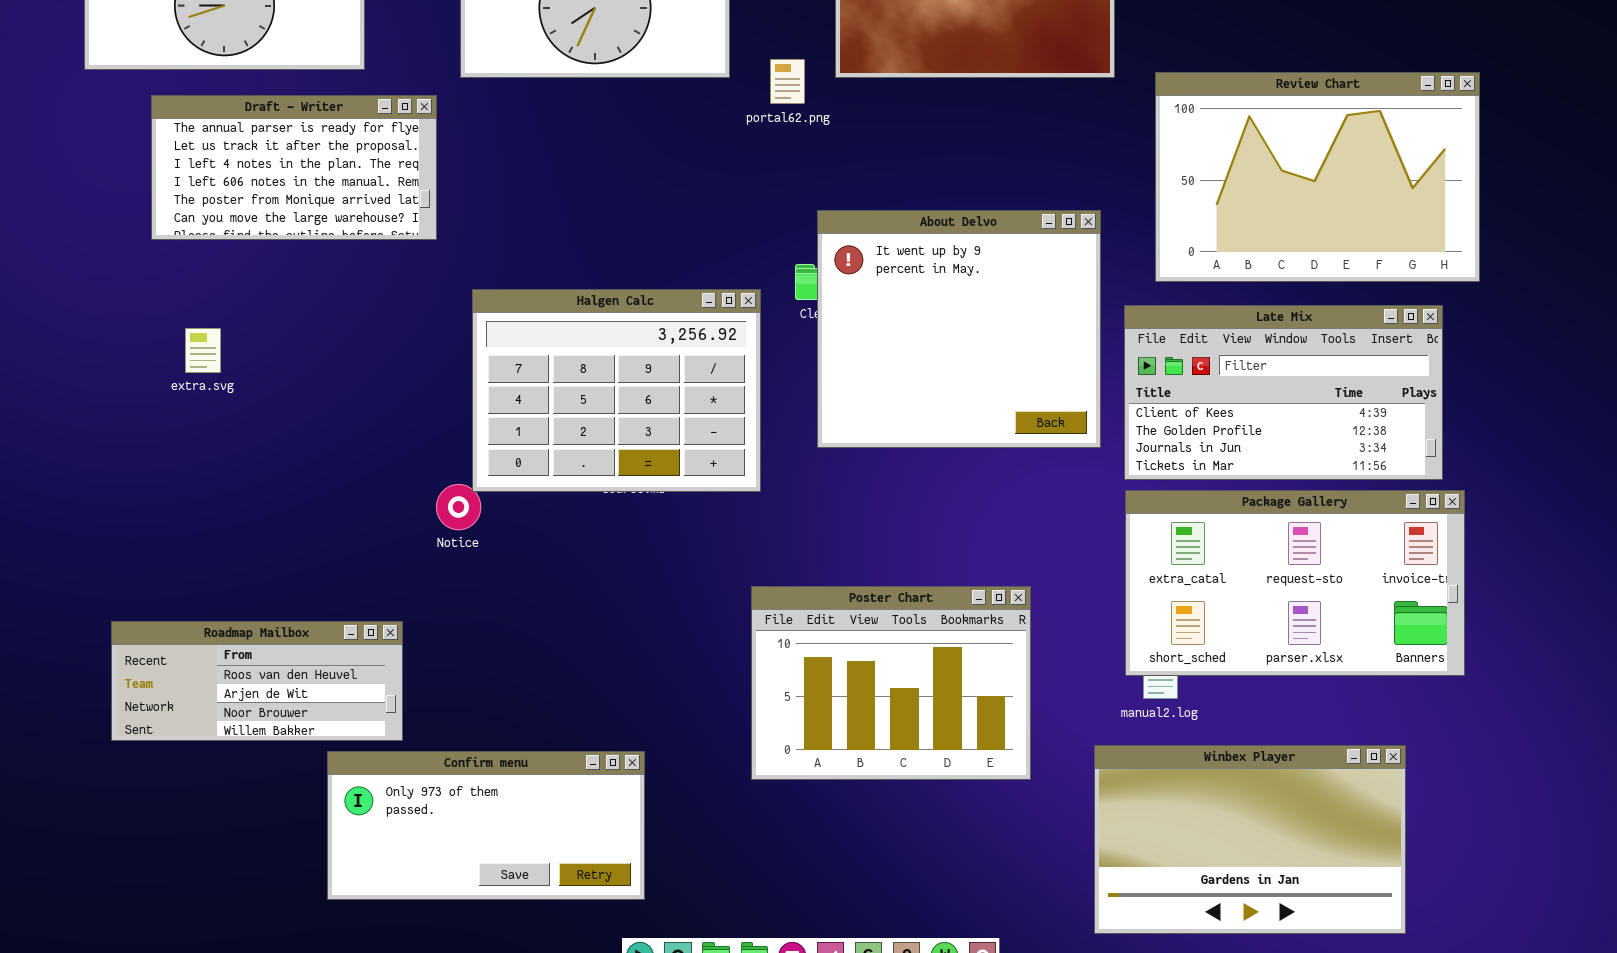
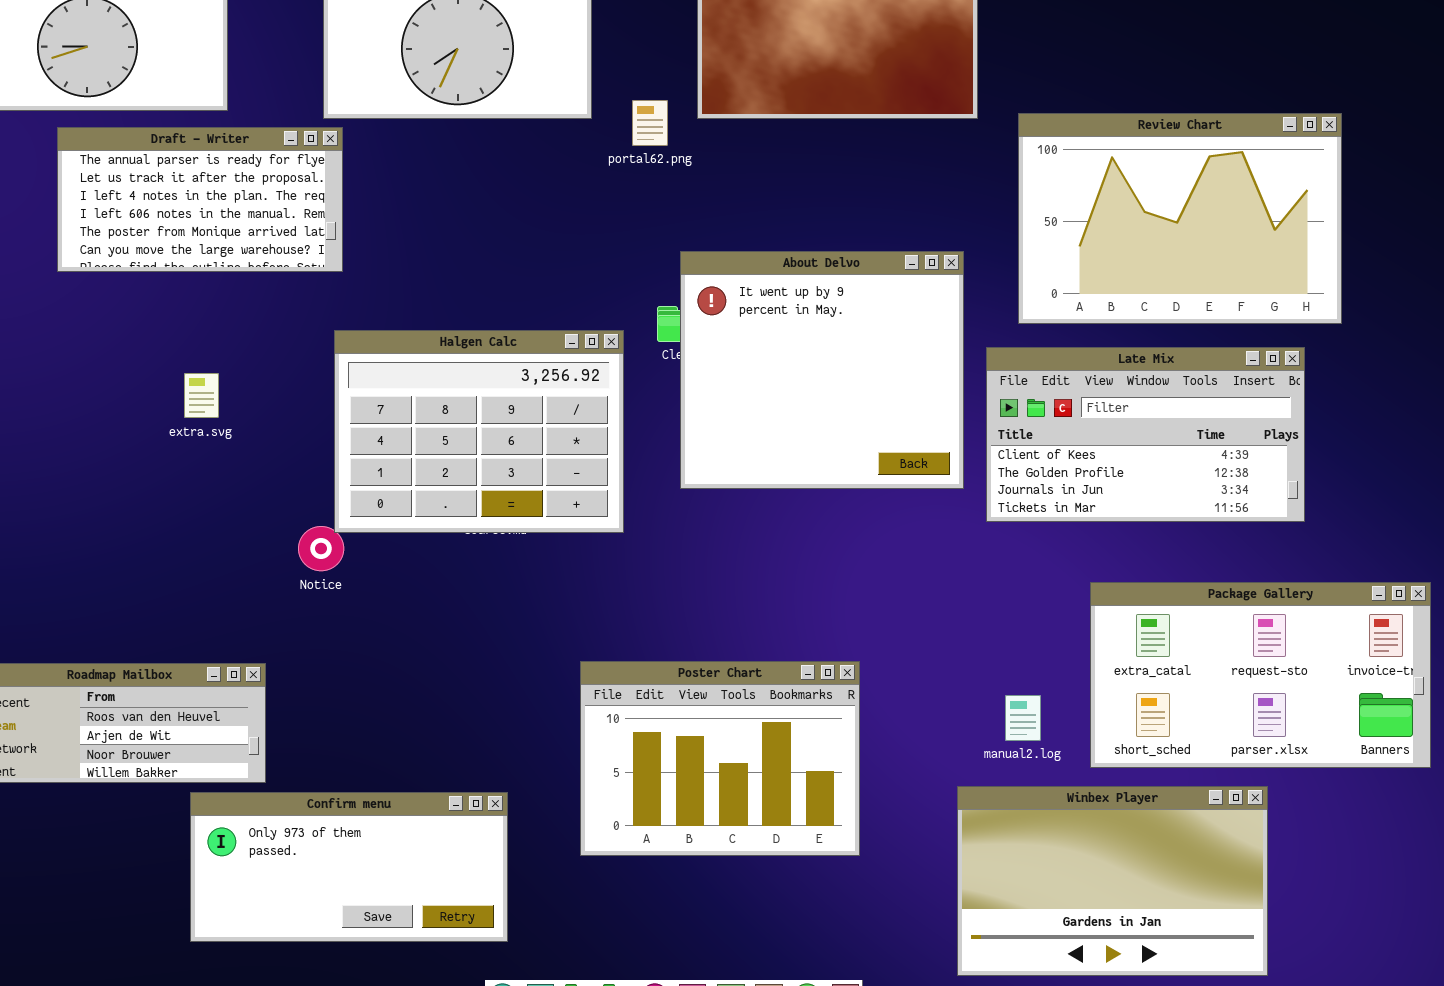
Draft - Writer: [151,95,437,240] -> [57,127,343,272], moved
extra.svg: [185,328,221,373] -> [184,373,219,418], moved
Package Gallery: [1125,490,1465,676] -> [1090,582,1431,768], moved
Poster Chart: [751,586,1031,780] -> [580,661,860,856], moved

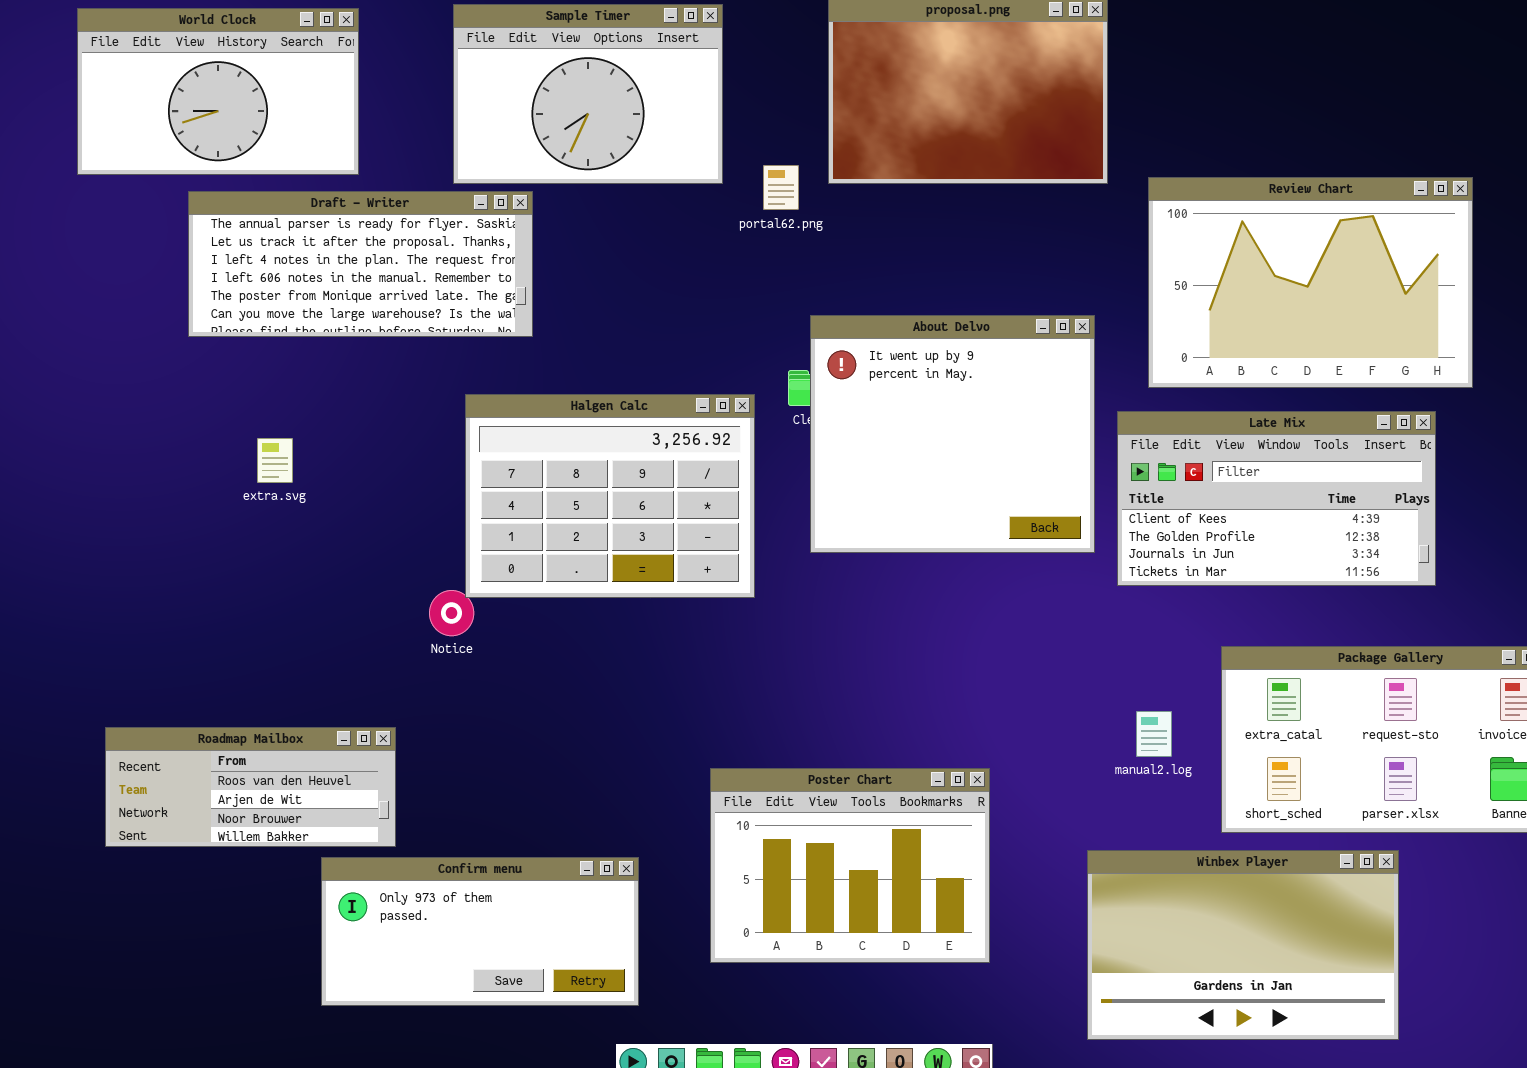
Draft - Writer: [57,127,343,272] -> [188,191,533,337], resized
extra.svg: [184,373,219,418] -> [257,438,293,483], moved
Poster Chart: [580,661,860,856] -> [710,768,990,963], moved
manual2.log: [1005,695,1041,741] -> [1136,711,1172,757], moved

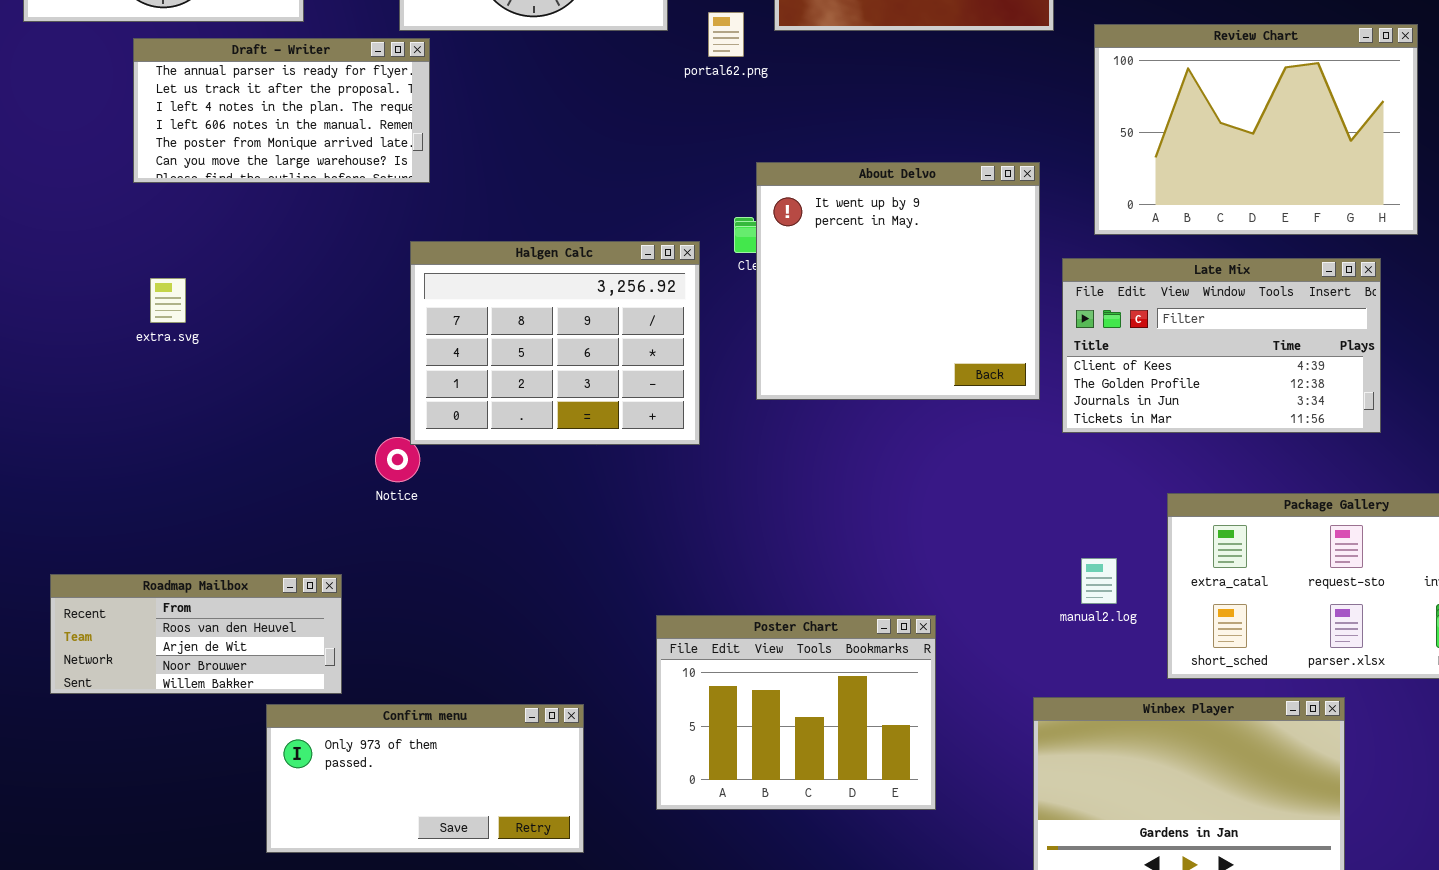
Draft - Writer: [188,191,533,337] -> [133,38,430,183], resized
extra.svg: [257,438,293,483] -> [150,278,186,323], moved

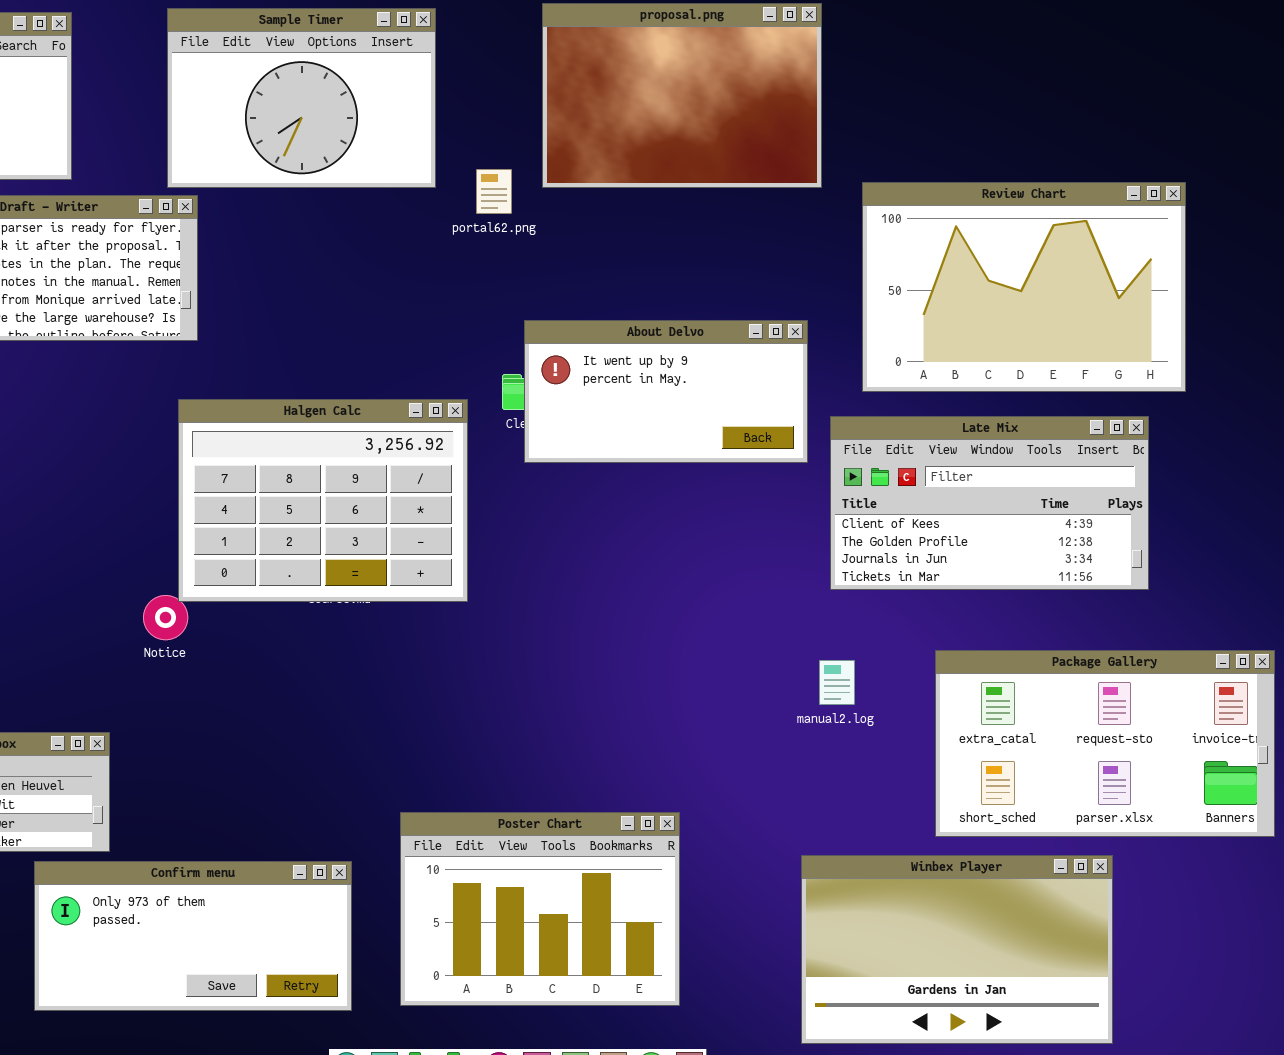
About Delvo: [756,162,1040,400] -> [524,320,808,463], resized
manual2.log: [1081,558,1117,604] -> [819,660,855,705], moved
Poster Chart: [656,615,936,810] -> [400,812,680,1006], moved

